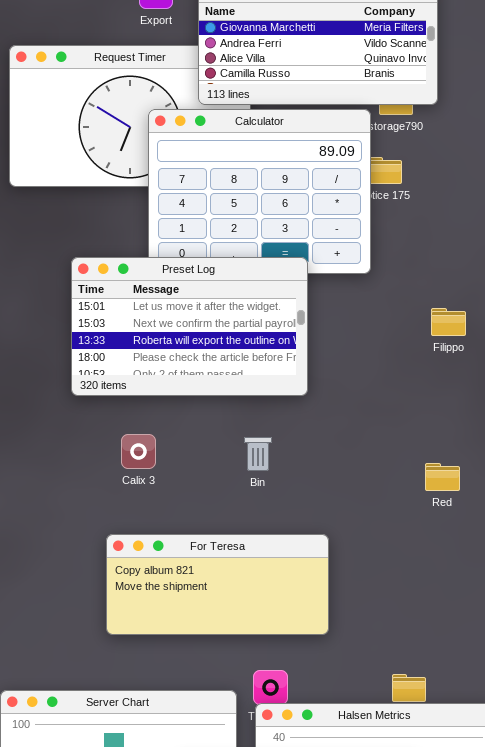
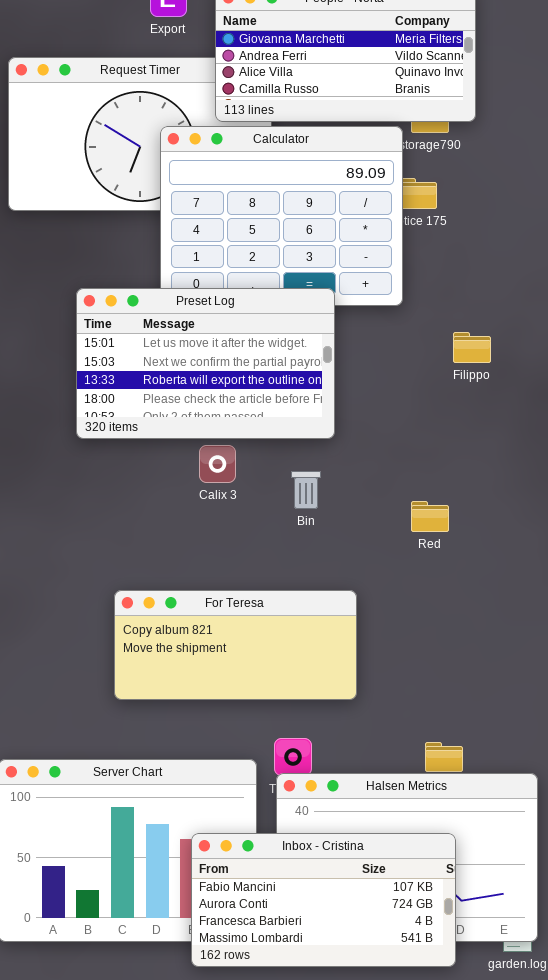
Filippo: [431,308,466,336] -> [453,332,491,363], moved
Calix 3: [121,434,156,469] -> [199,445,236,483], moved
Bin: [244,437,272,471] -> [291,471,321,509], moved
Red: [425,463,460,491] -> [411,501,449,532], moved

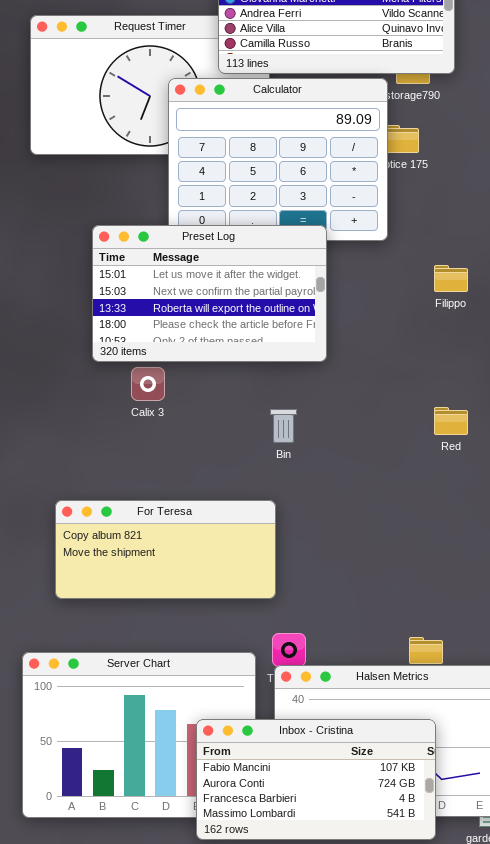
Calix 3: [199,445,236,483] -> [131,367,165,401], moved
Bin: [291,471,321,509] -> [270,409,297,443], moved
Red: [411,501,449,532] -> [434,407,468,435], moved
For Teresa: [114,590,357,700] -> [55,500,276,599], moved

